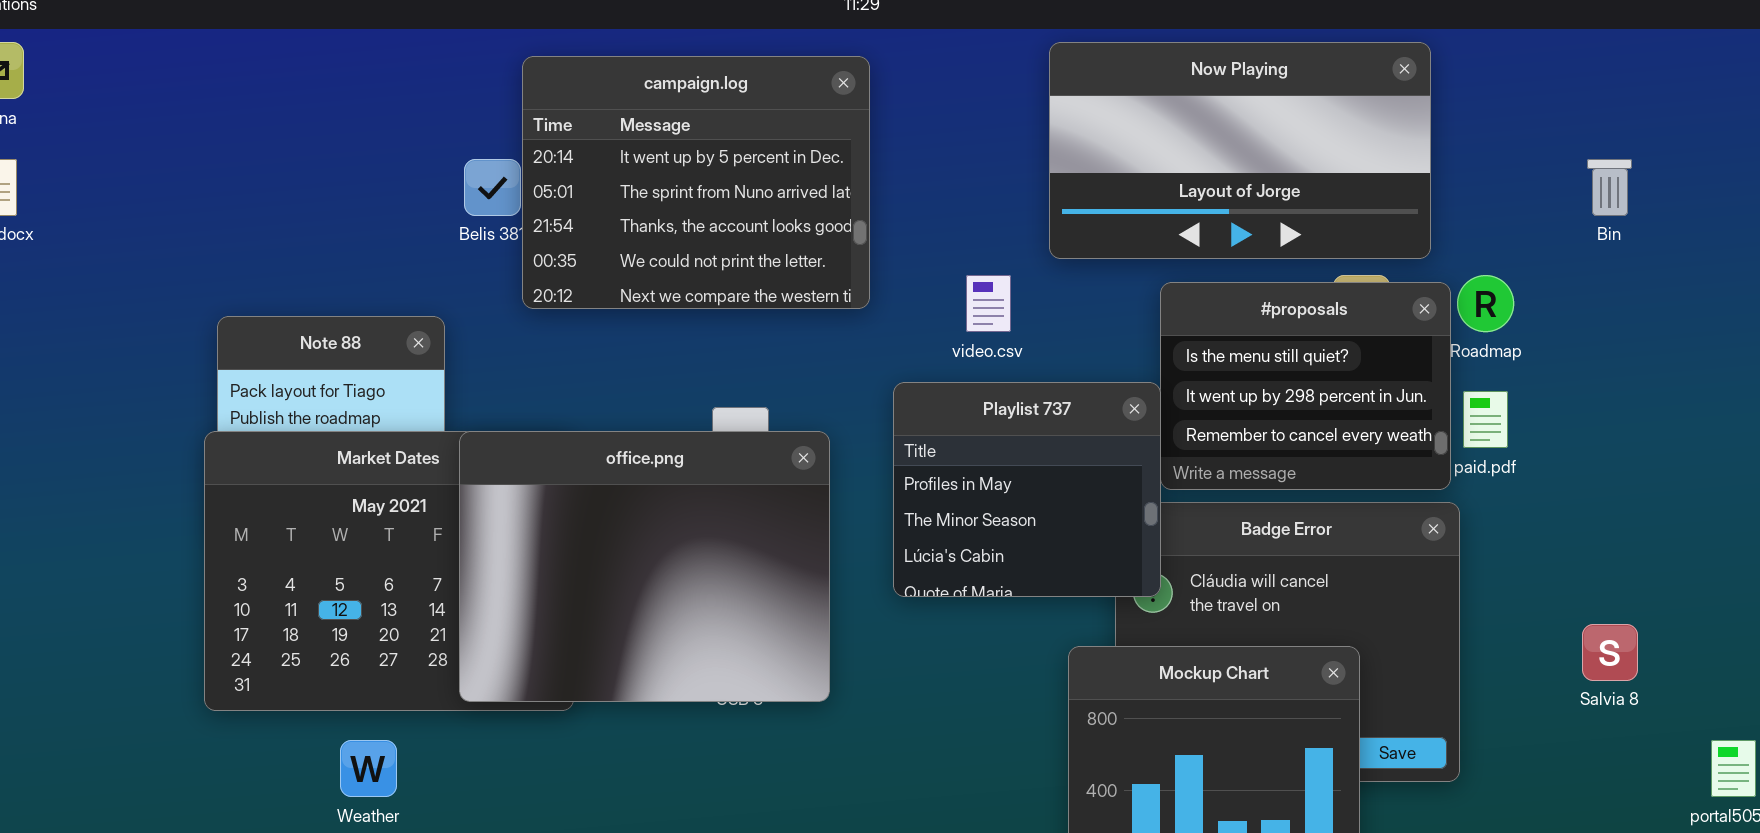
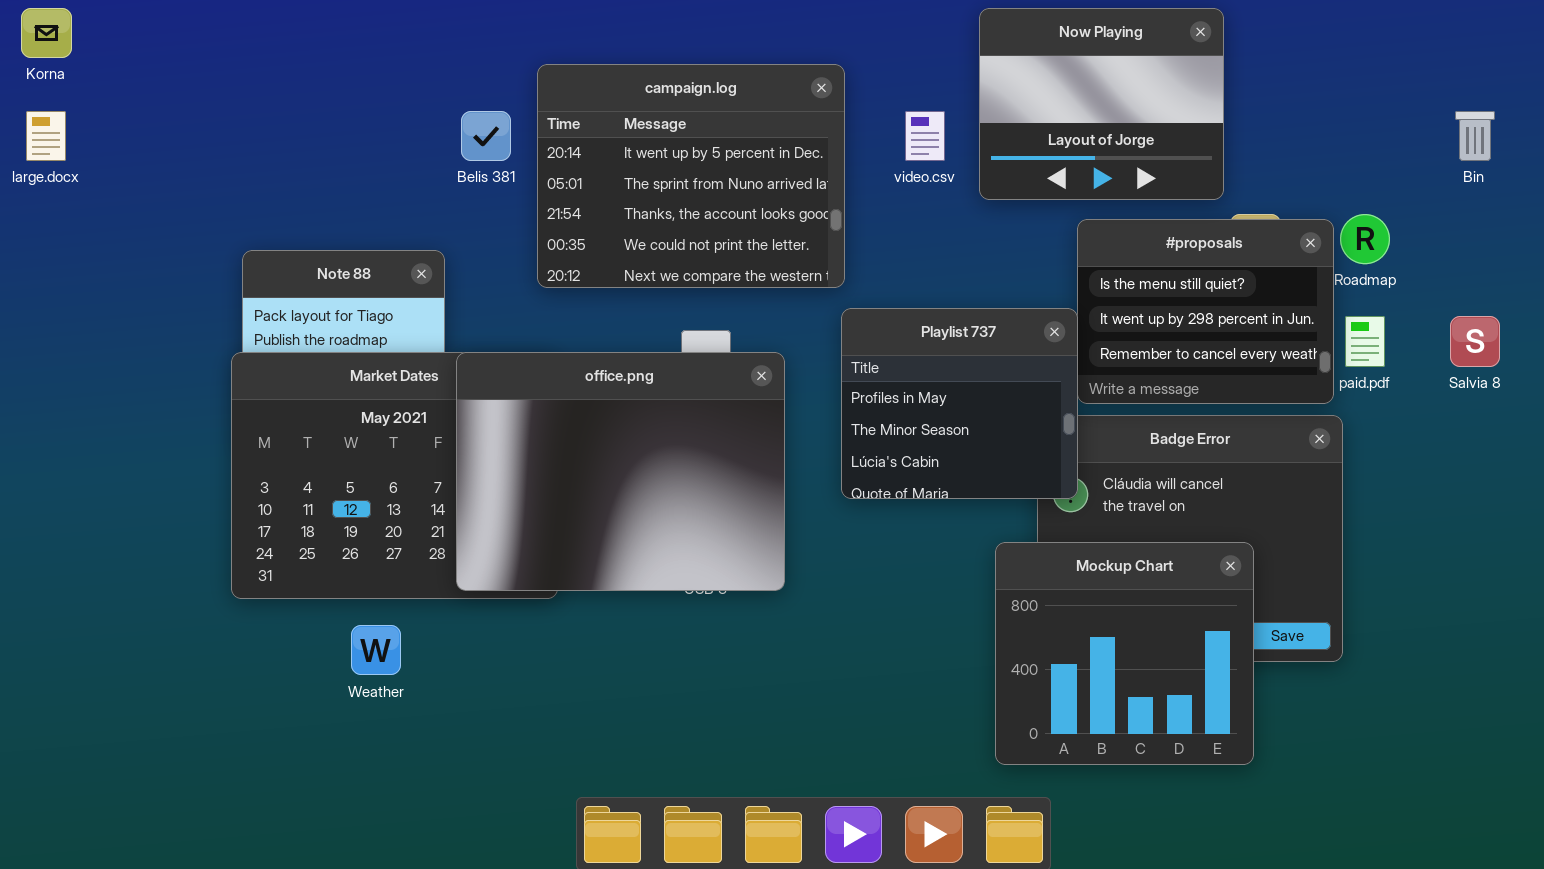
Now Playing: [1049,42,1431,259] -> [979,8,1224,200], resized
campaign.log: [522,56,870,309] -> [537,64,845,288], moved
video.csv: [966,275,1011,332] -> [905,111,945,161], moved
Salvia 8: [1582,624,1638,681] -> [1450,316,1500,367], moved

